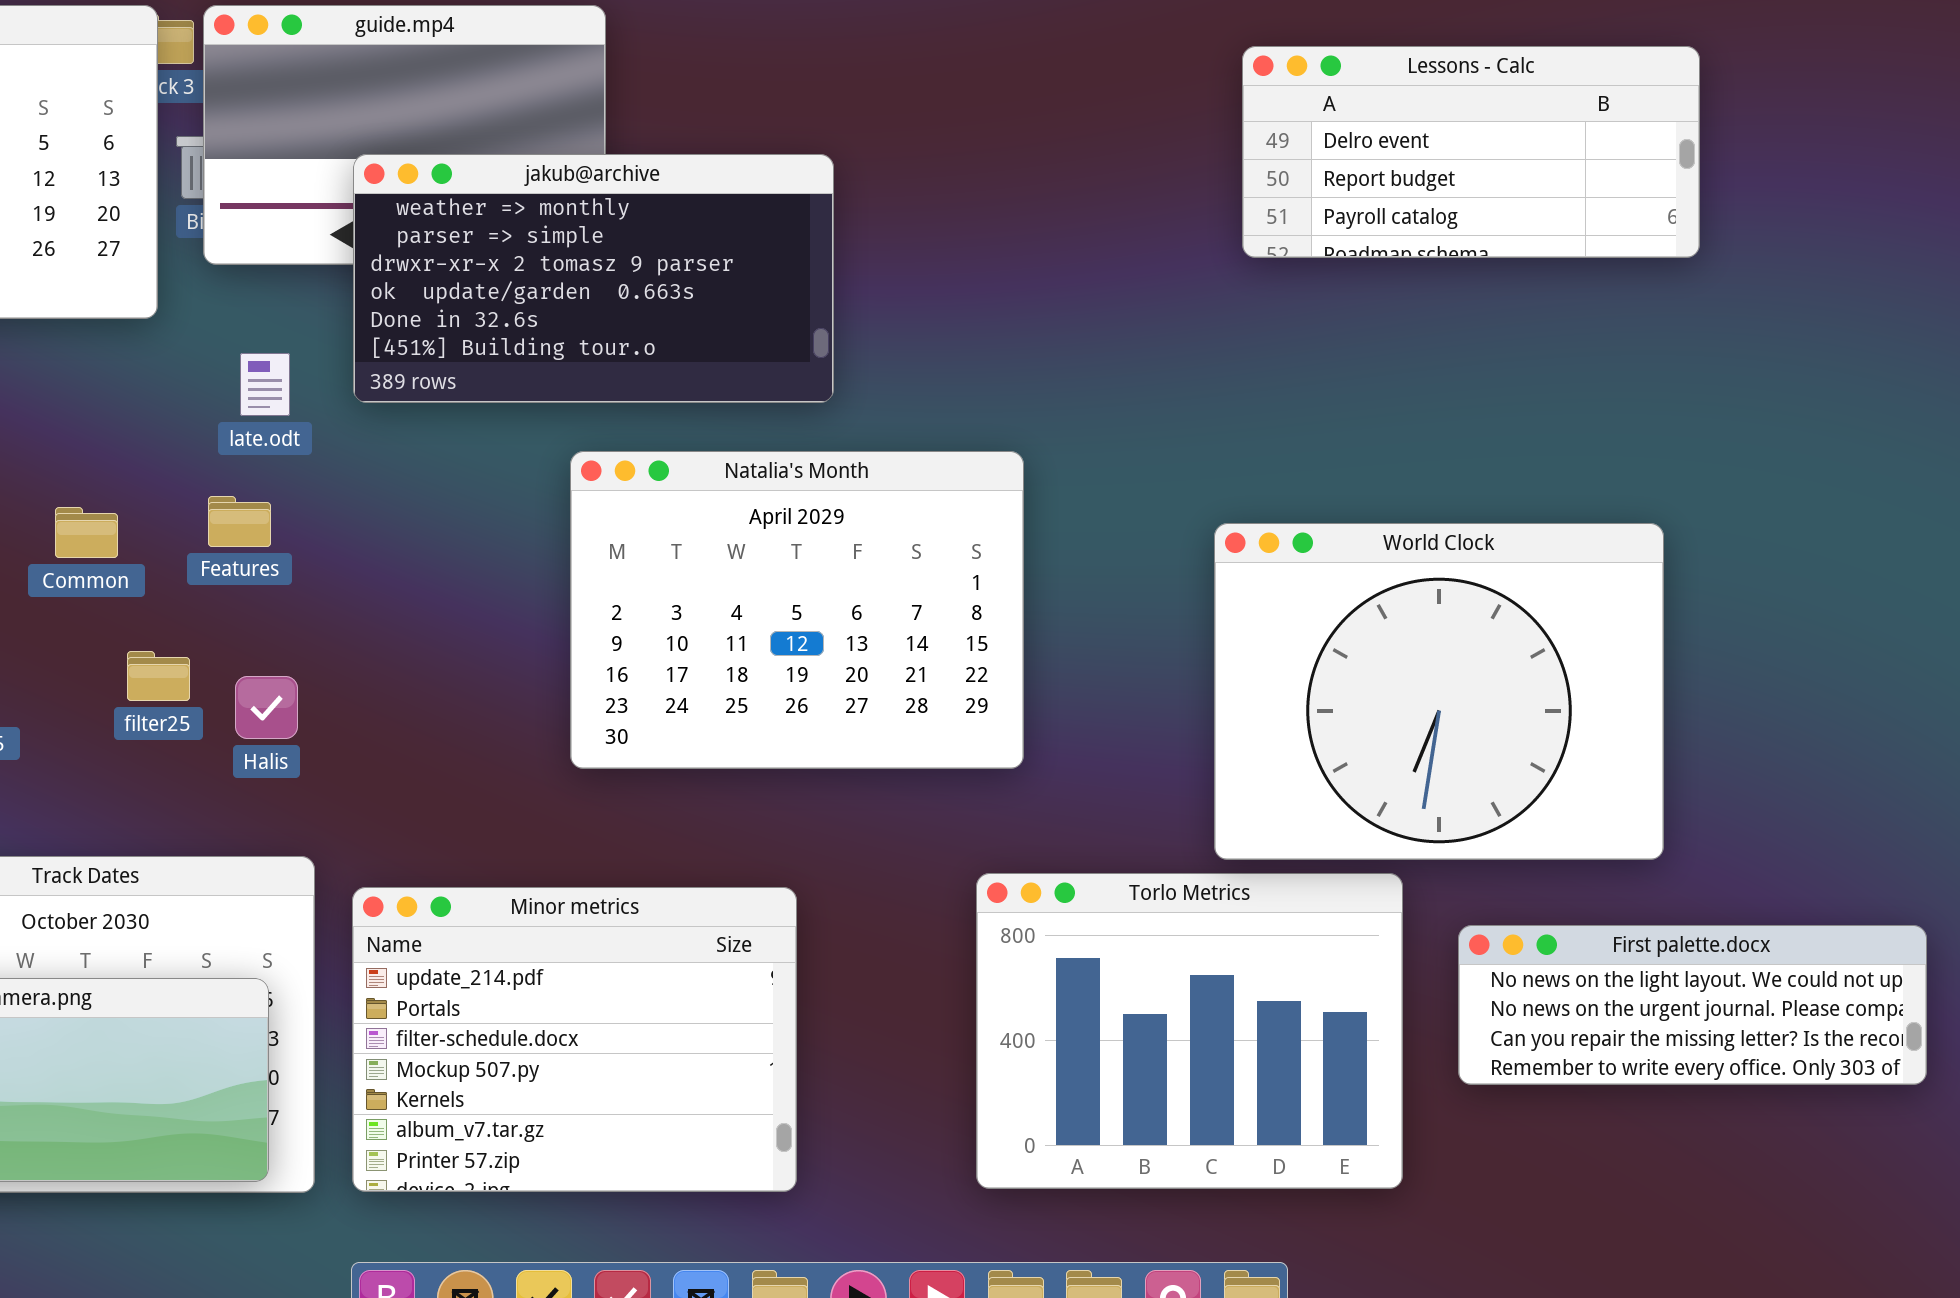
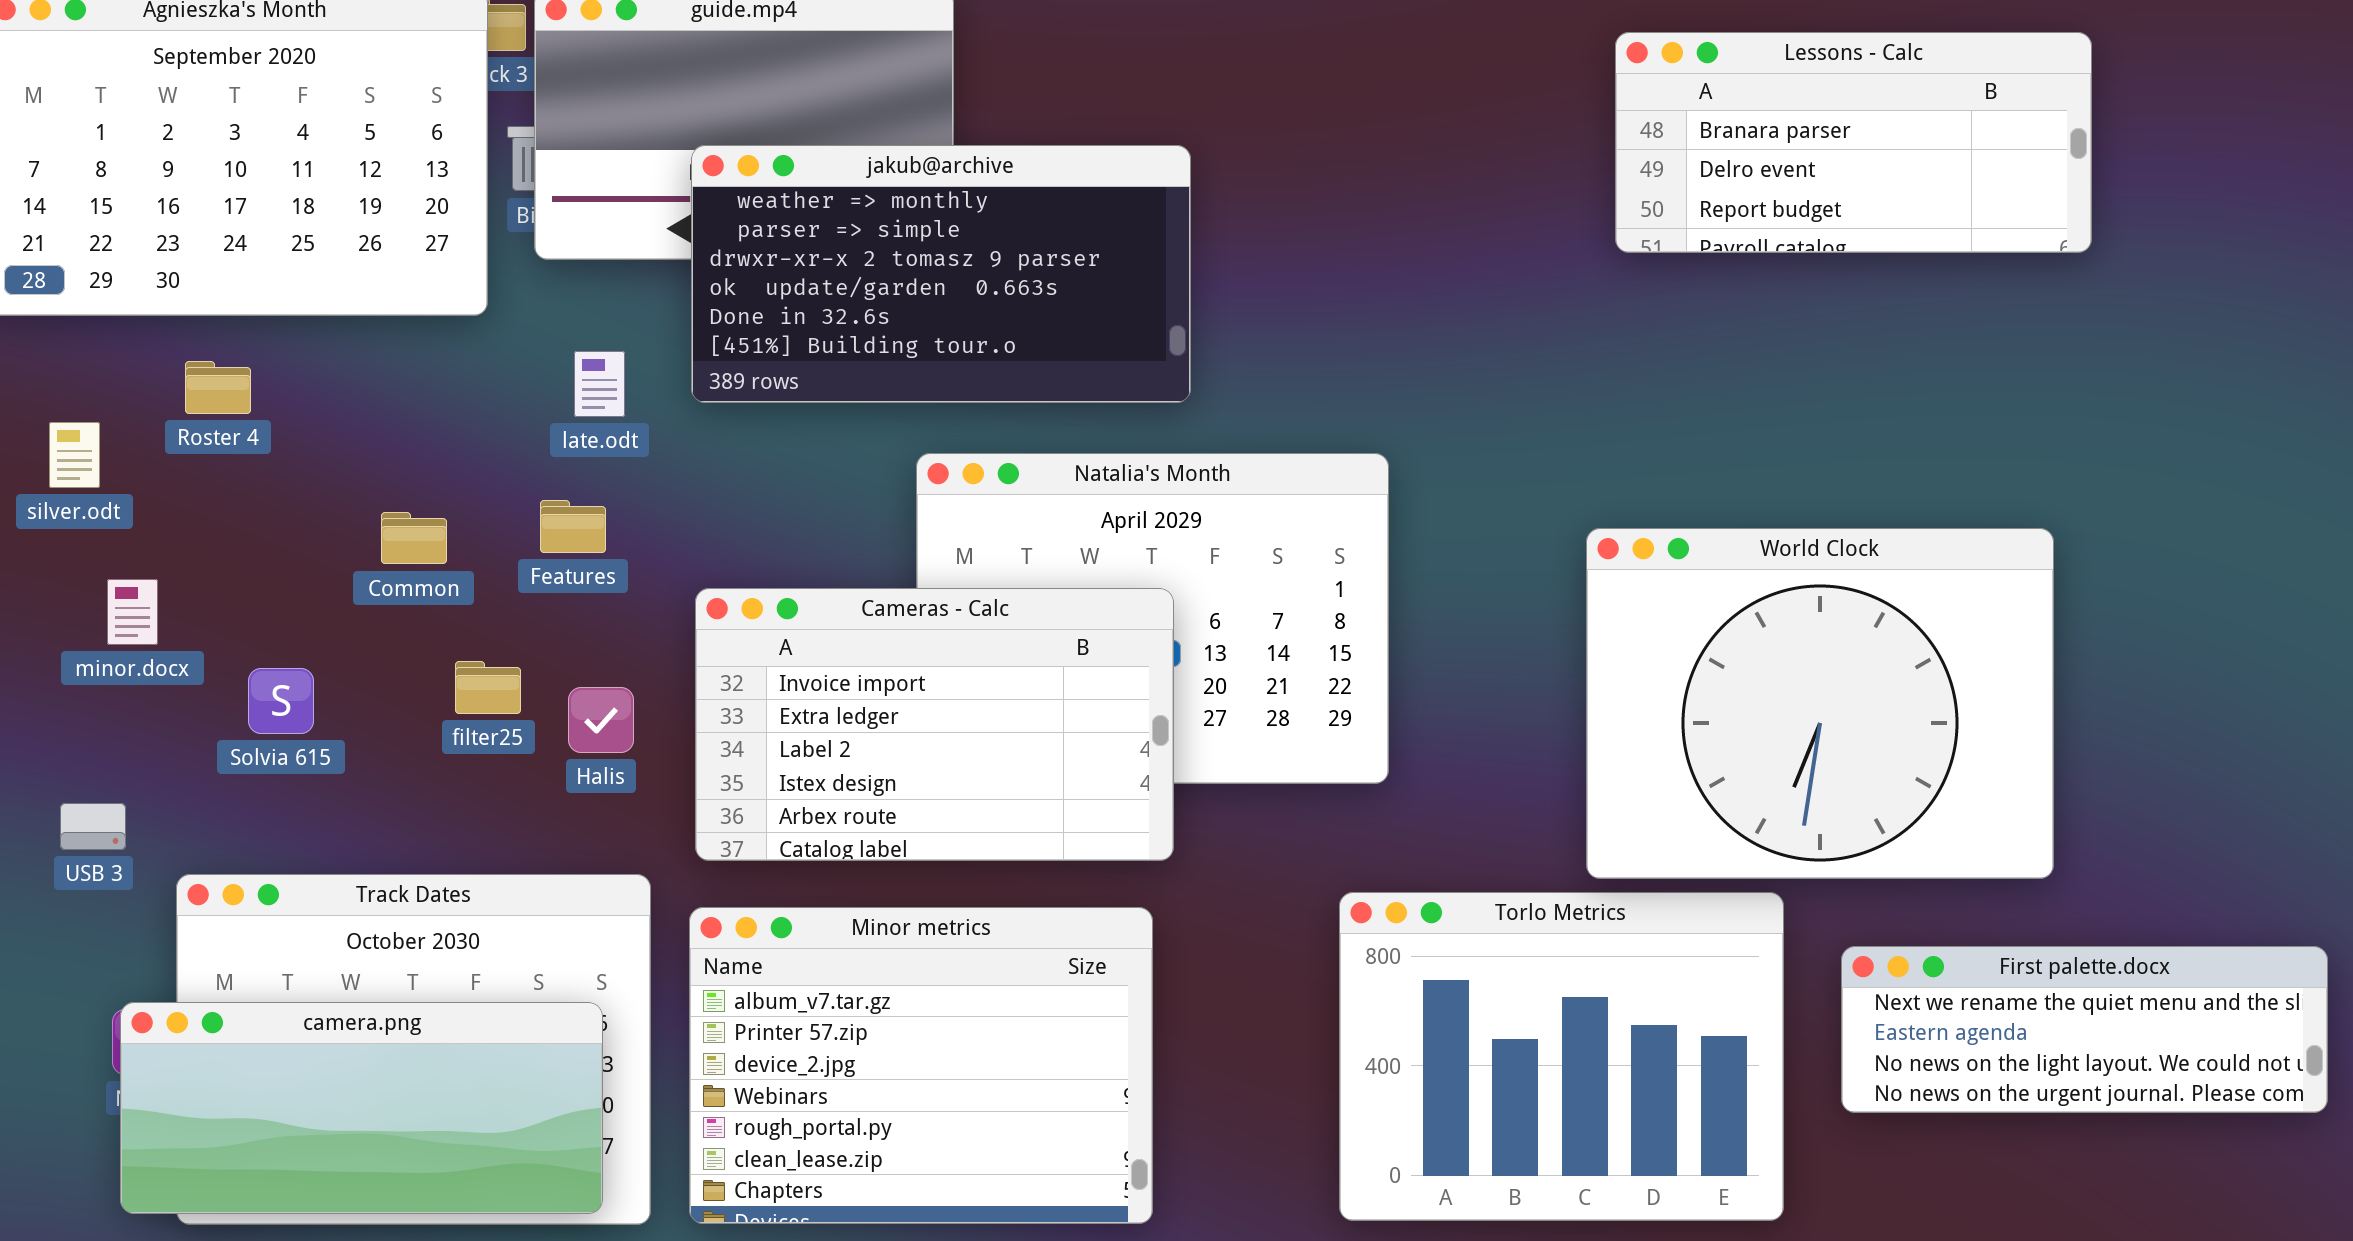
Lessons - Calc: [1242,46,1700,258] -> [1615,32,2092,253], scrolled up 1 row
Cameras - Calc: none -> [695,588,1174,861], opened
Minor metrics: [352,887,797,1192] -> [689,907,1153,1224], scrolled down 5 rows
First palette.docx: [1458,925,1927,1085] -> [1841,946,2328,1113], scrolled up 2 rows

